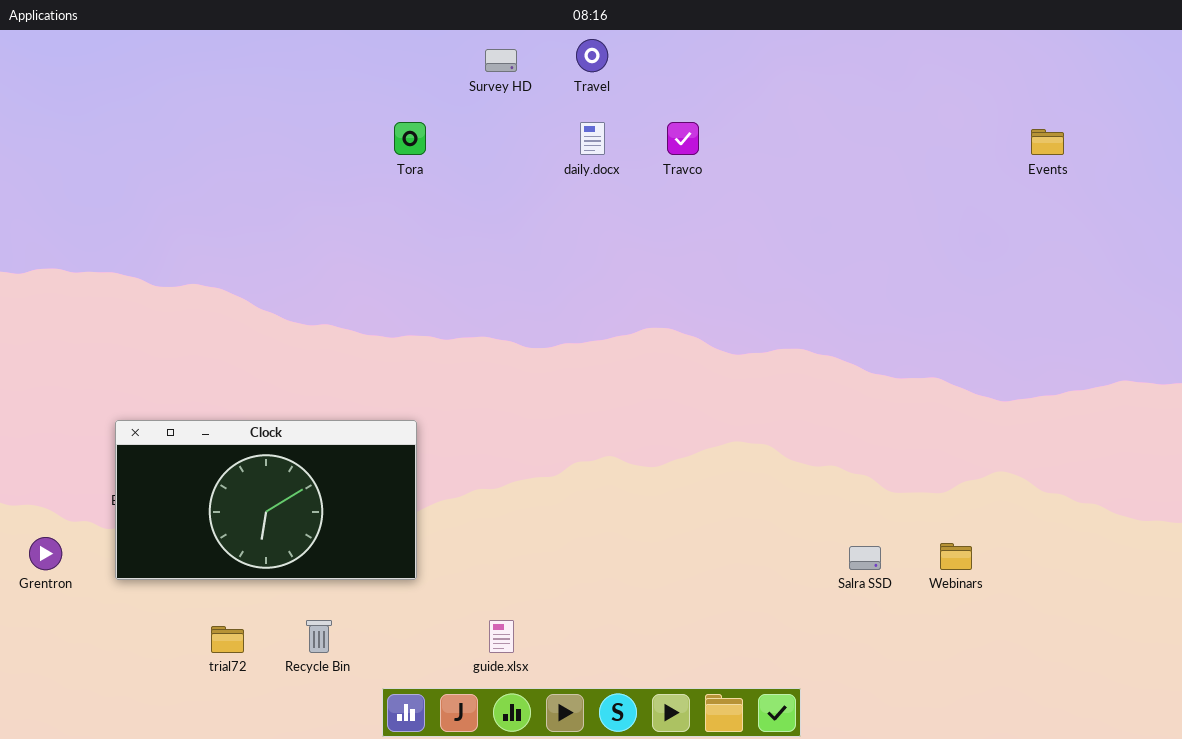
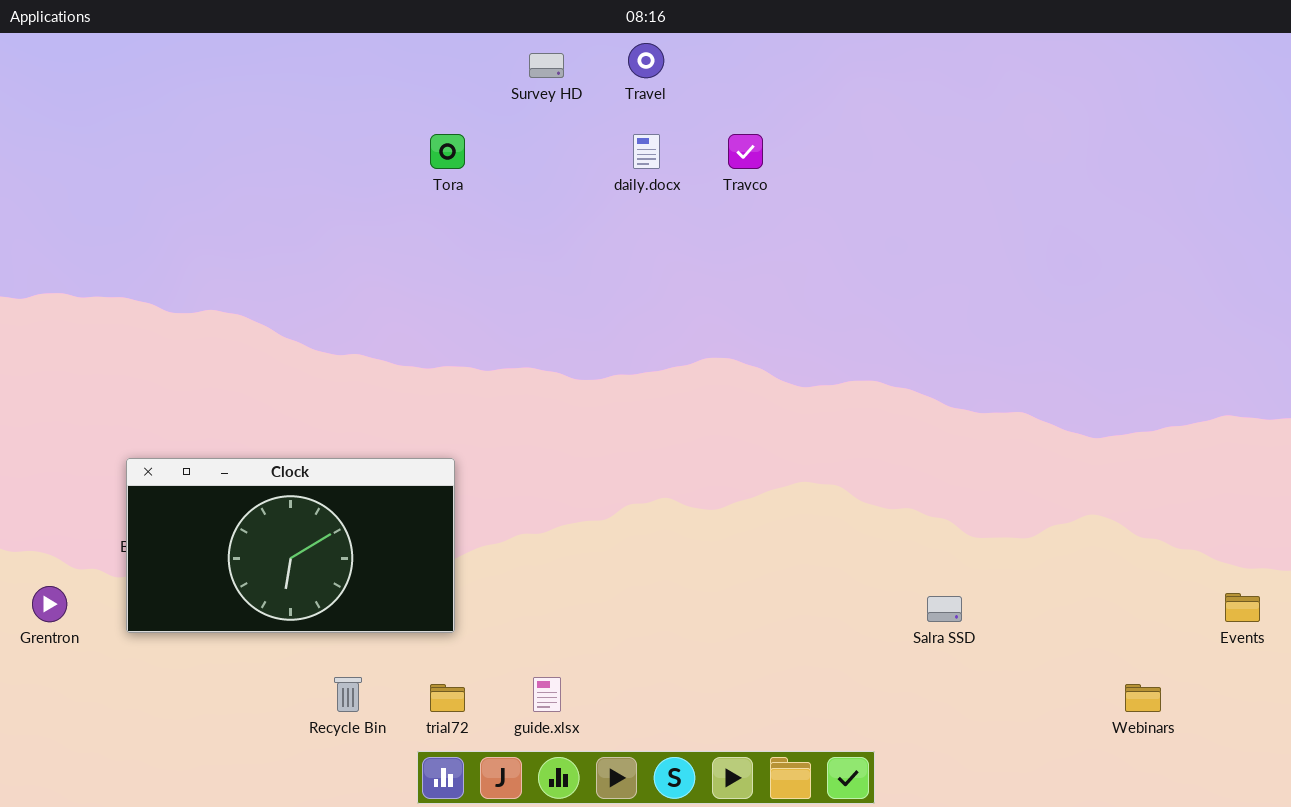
Events: [1031,129,1064,155] -> [1225,593,1260,622], moved
Webinars: [940,543,972,570] -> [1125,684,1161,712], moved
trial72: [211,626,244,653] -> [430,684,465,712], moved

